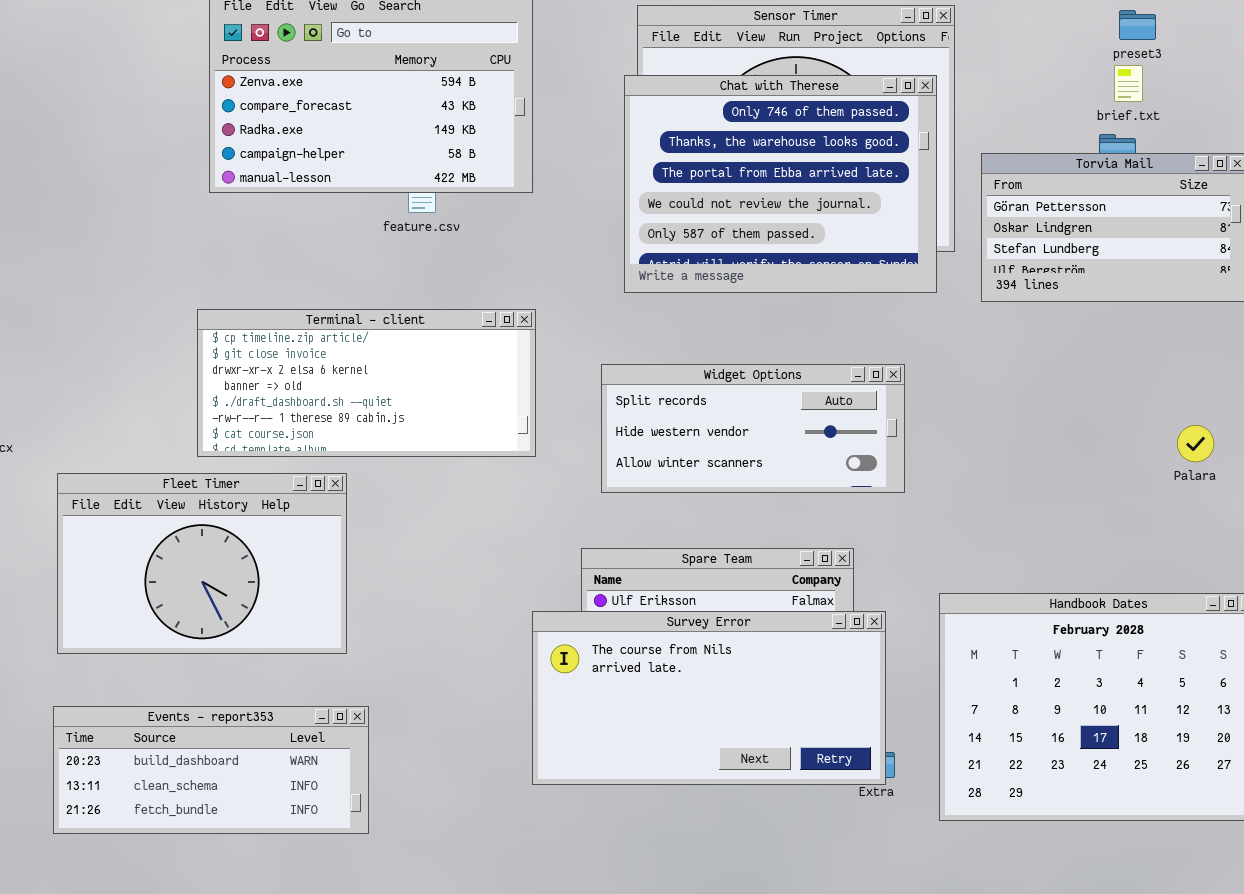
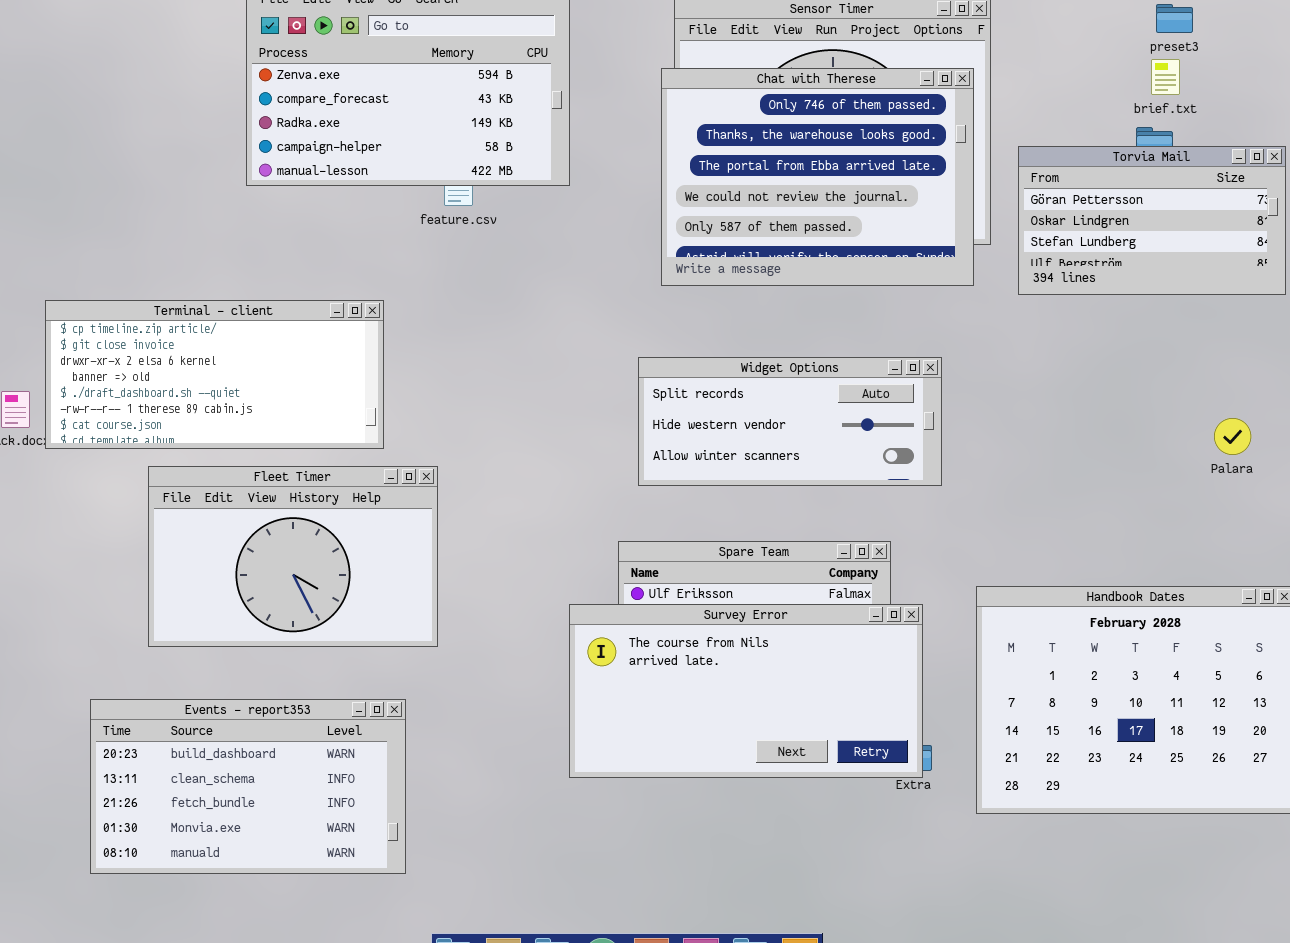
Terminal - client: [197,309,536,457] -> [45,300,384,449], moved
Fleet Timer: [57,473,347,654] -> [148,466,438,647], moved
Events - report353: [53,706,369,834] -> [90,699,406,874], resized

